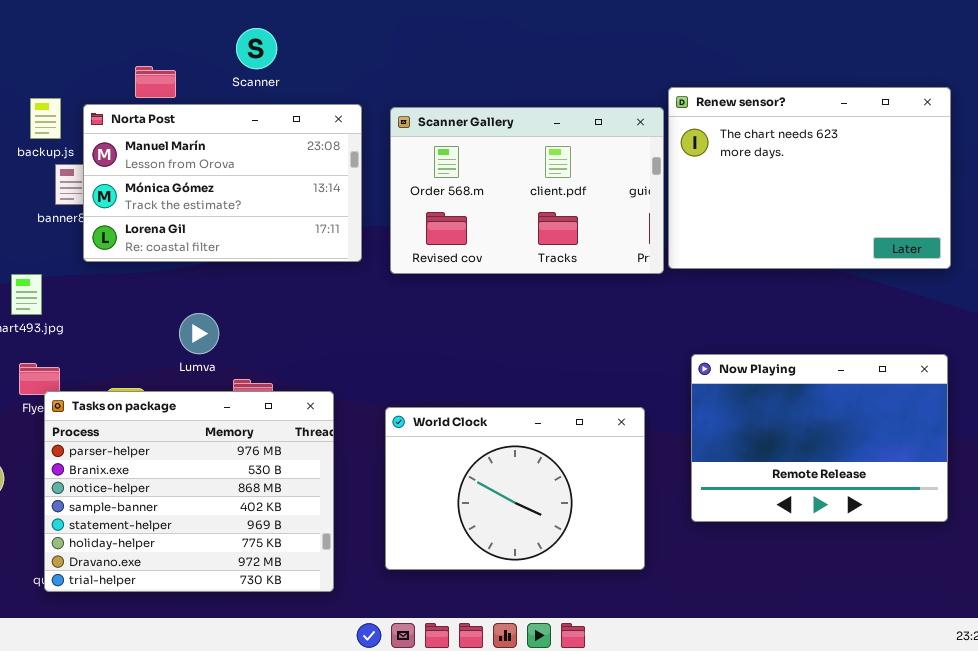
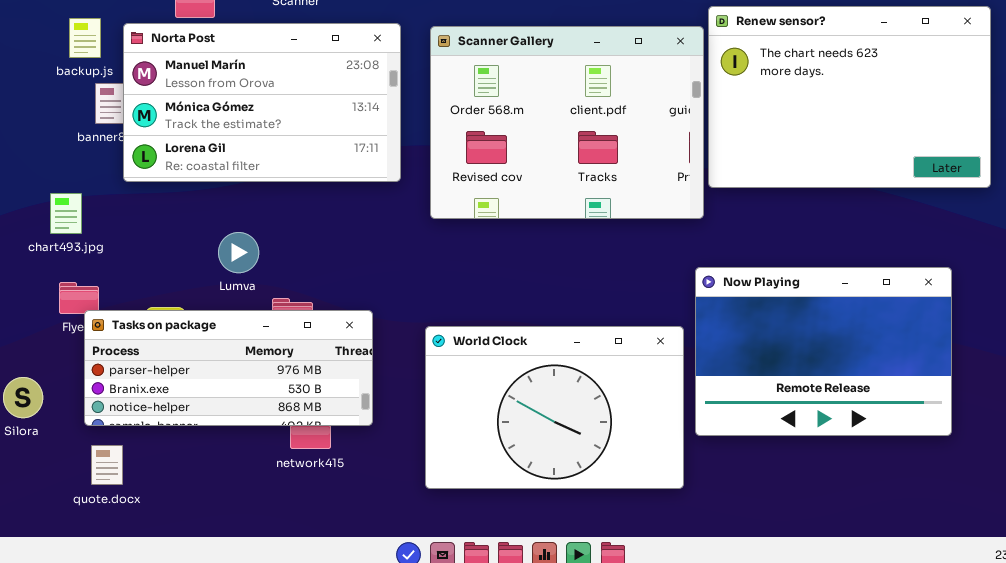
Scanner Gallery: [390,107,664,274] -> [430,26,704,219], resized
Now Playing: [691,354,948,522] -> [695,267,952,436], moved
Tasks on package: [44,391,334,592] -> [84,310,373,426], resized

